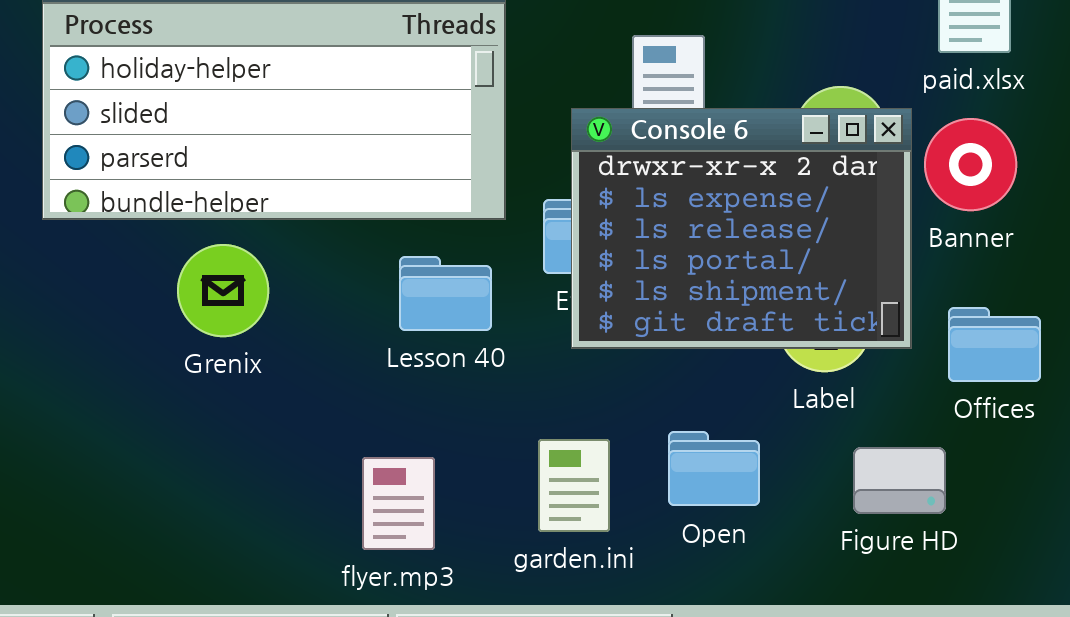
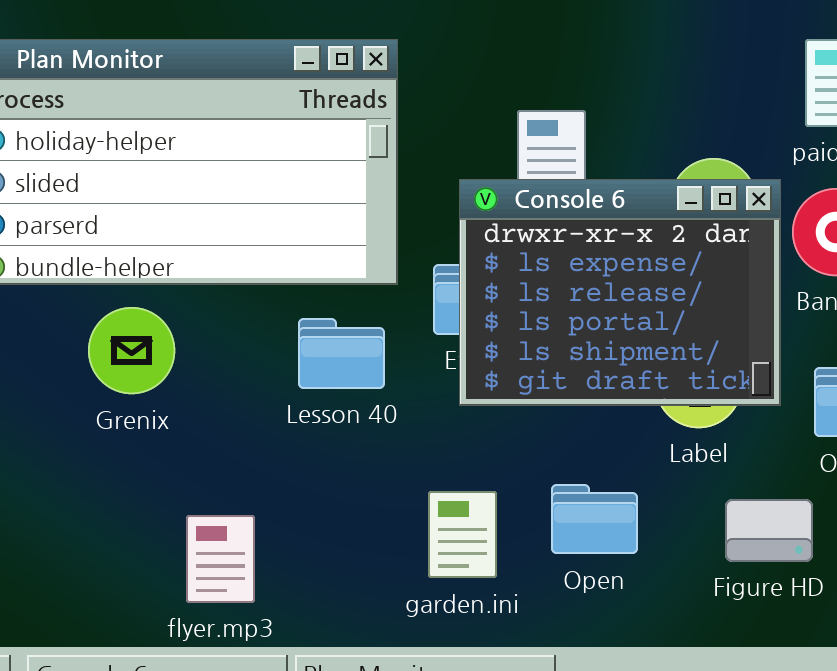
flyer.mp3: [362,457,435,550] -> [186,515,255,603], moved

